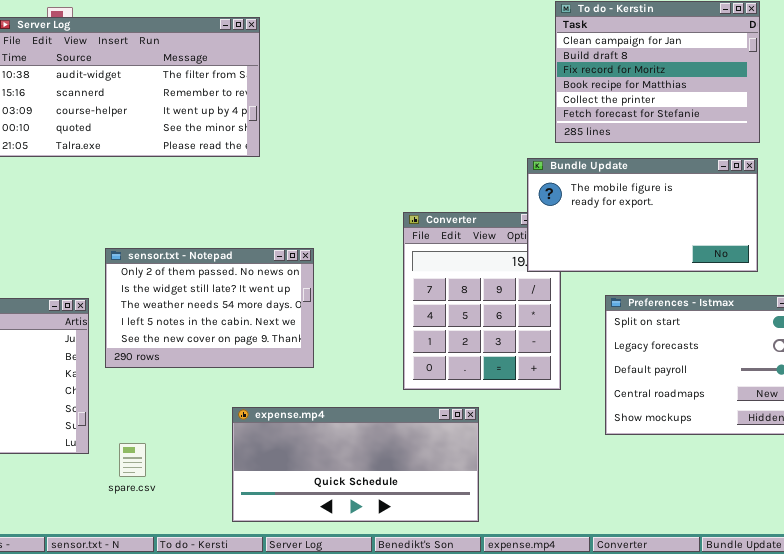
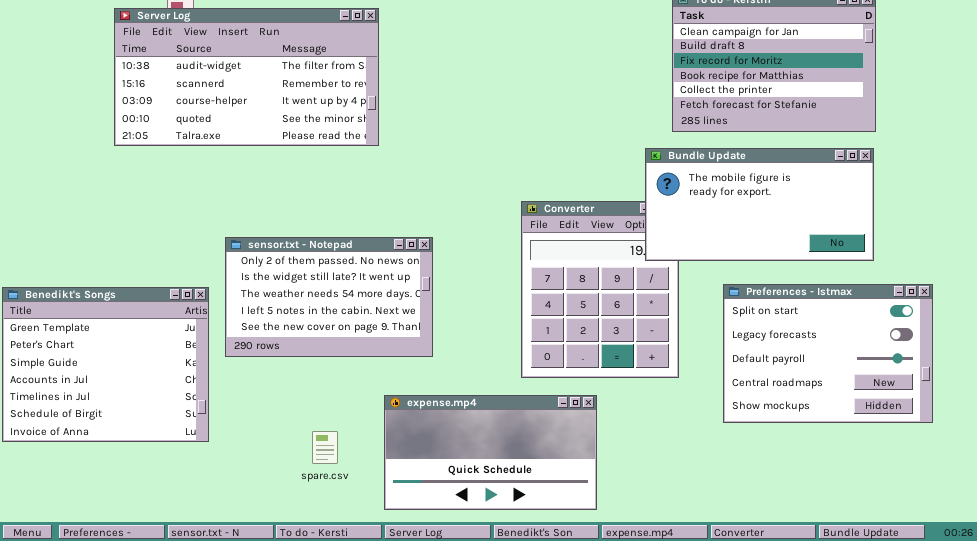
expense.mp4: [232,407,479,522] -> [384,395,597,510], resized
spare.csv: [119,443,146,477] -> [312,431,338,464], moved

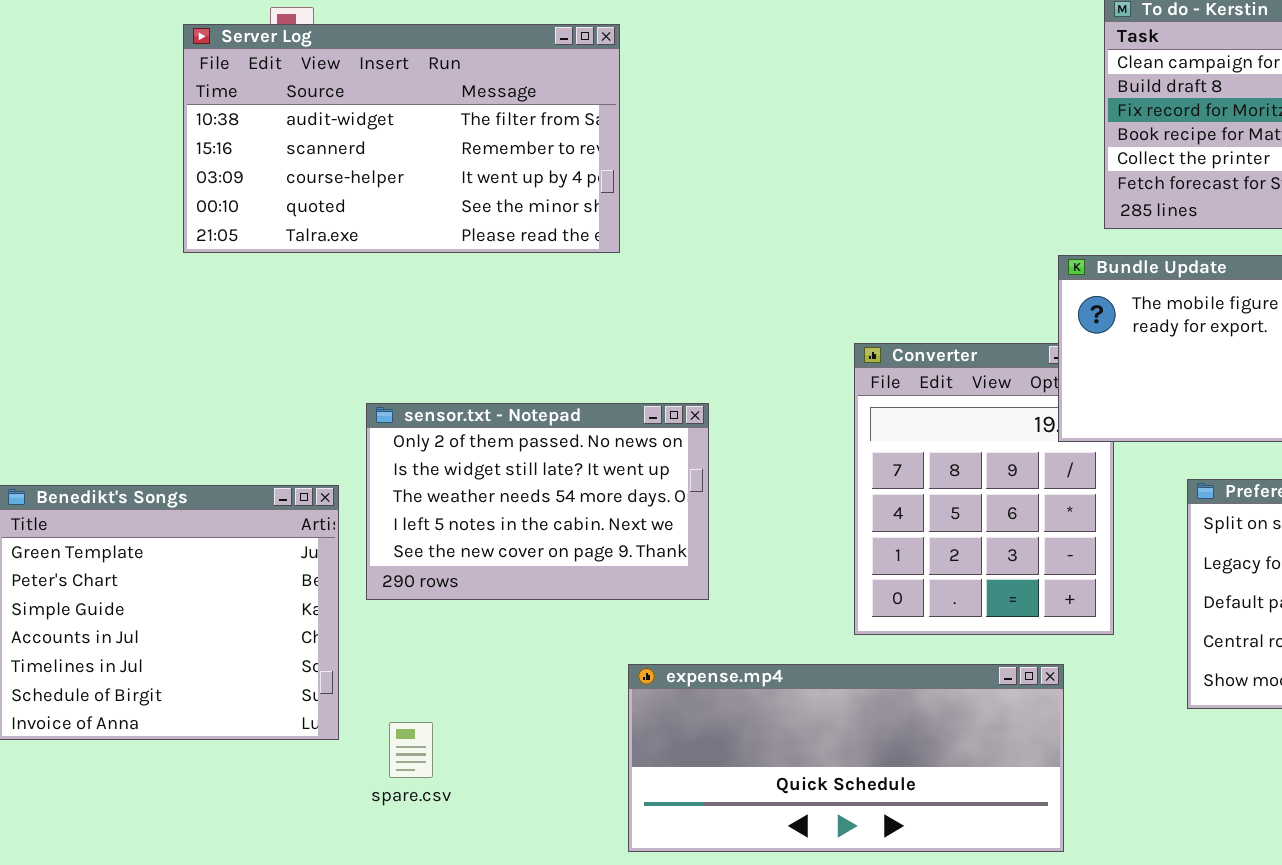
expense.mp4: [384,395,597,510] -> [628,664,1064,852], resized
spare.csv: [312,431,338,464] -> [389,722,433,778], moved

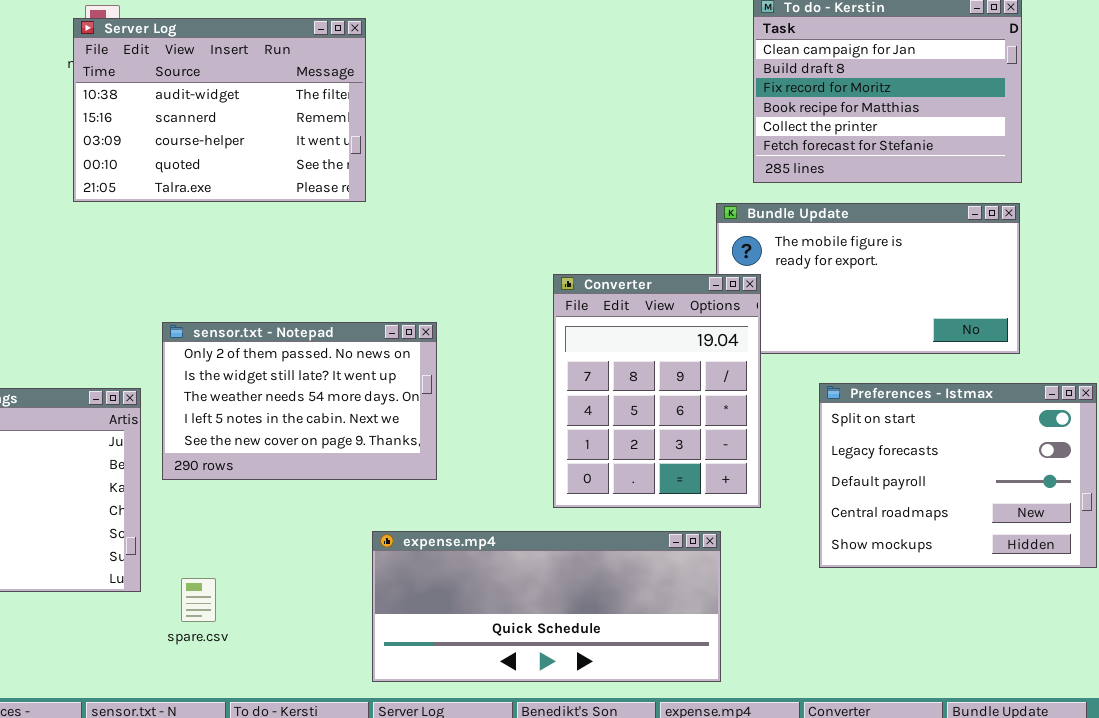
Server Log: [183,24,620,253] -> [73,18,366,202], resized
Converter: [854,343,1114,635] -> [553,274,761,508], raised

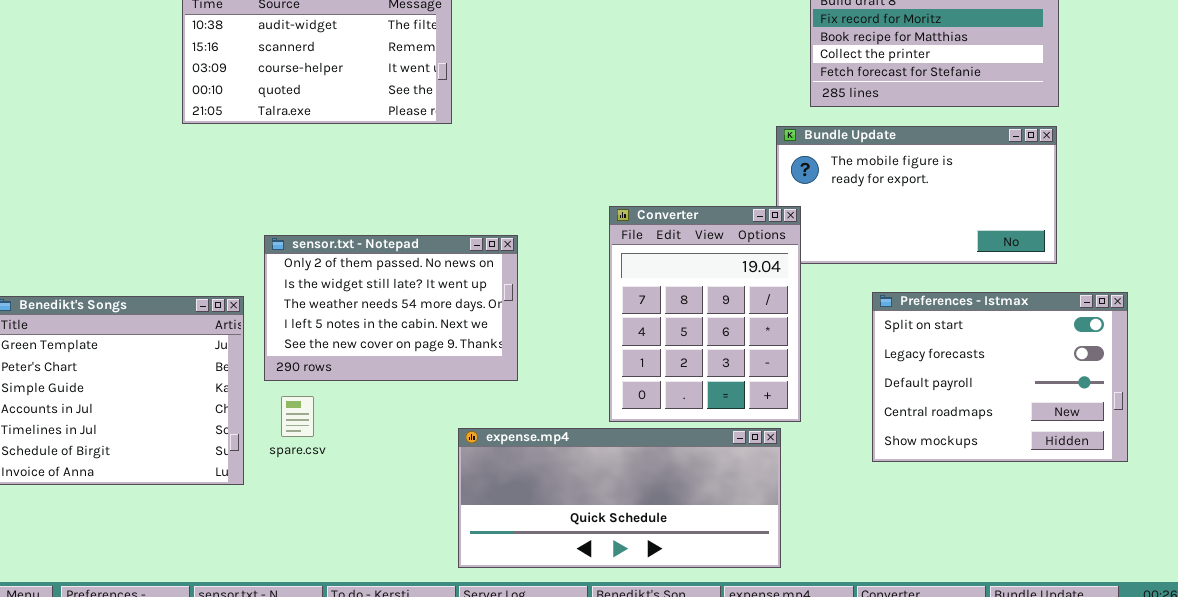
Converter: [553,274,761,508] -> [609,206,801,422], moved
spare.csv: [181,578,216,622] -> [281,396,314,437], moved

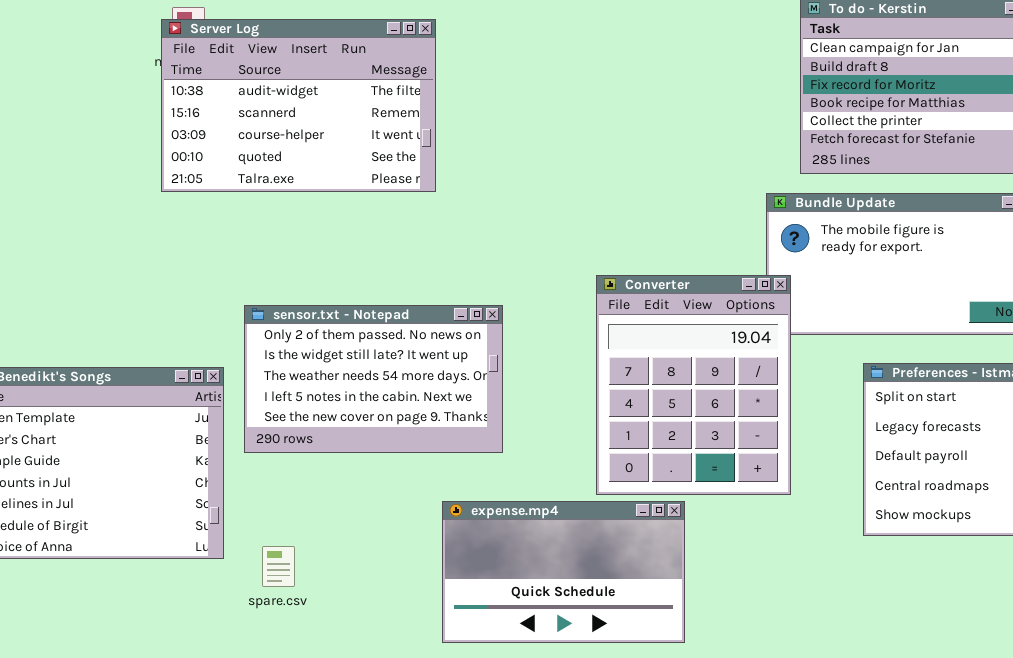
spare.csv: [281,396,314,437] -> [262,546,295,587], moved
expense.mp4: [458,428,781,568] -> [442,501,685,643], resized

